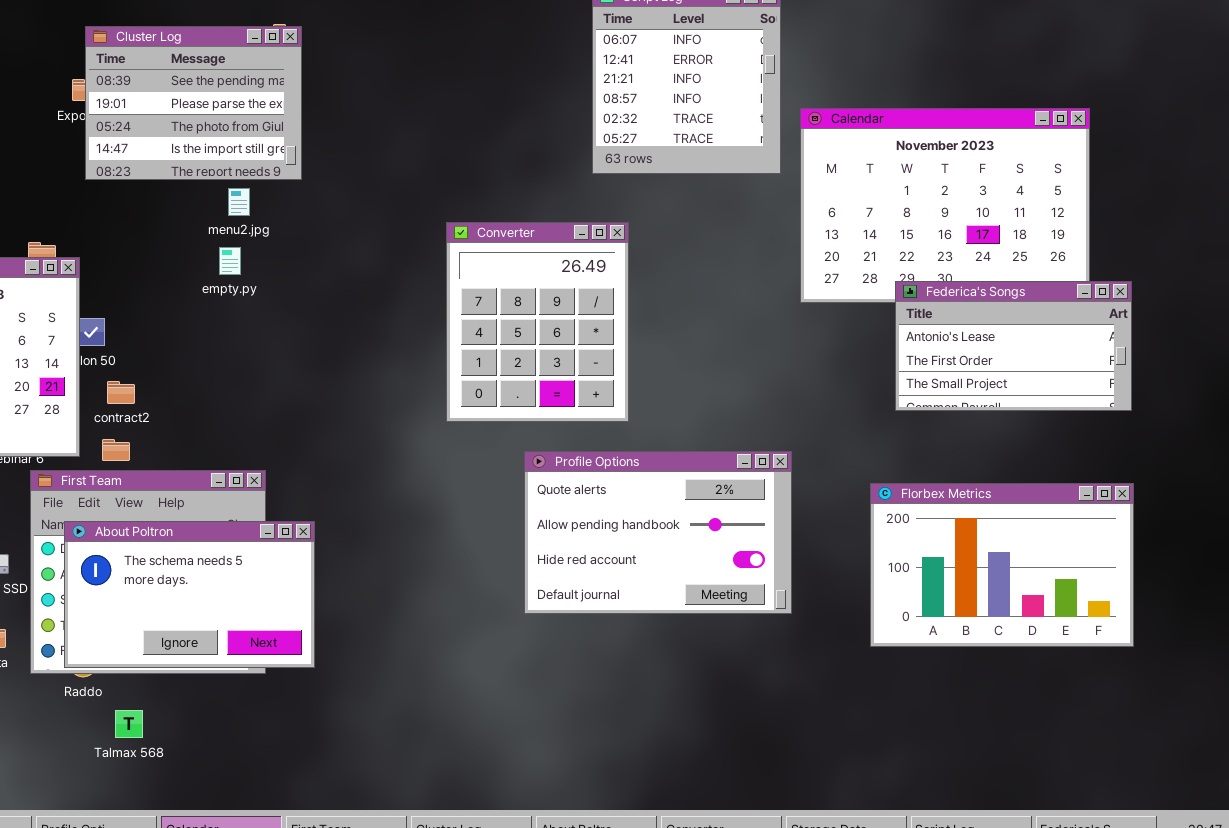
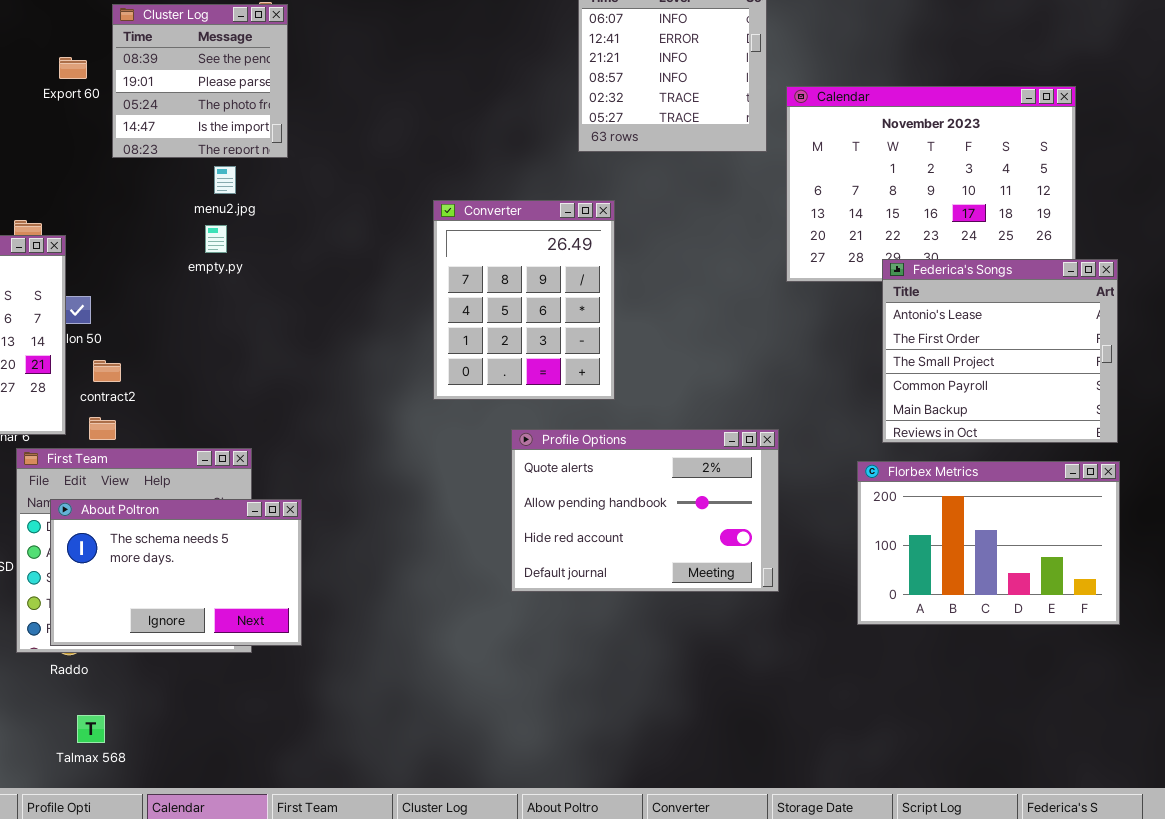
Cluster Log: [85,26,302,180] -> [112,4,288,158], resized
Federica's Songs: [895,281,1132,411] -> [882,259,1118,443], resized
Talmax 568: [115,710,143,738] -> [77,715,105,743], moved

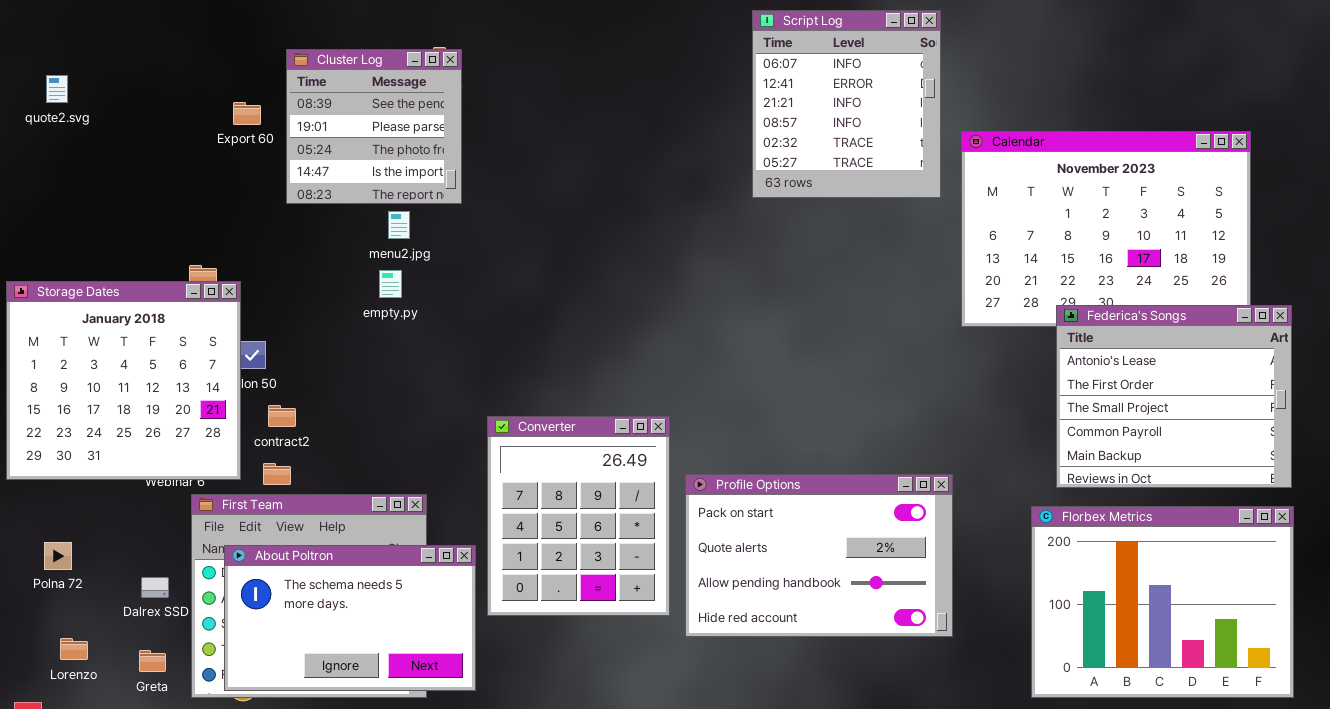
Converter: [433,200,615,400] -> [487,416,670,616], moved
Profile Options: [511,429,779,592] -> [685,474,953,637], scrolled up 1 row
Florbex Metrics: [857,461,1120,625] -> [1031,506,1294,698], resized

